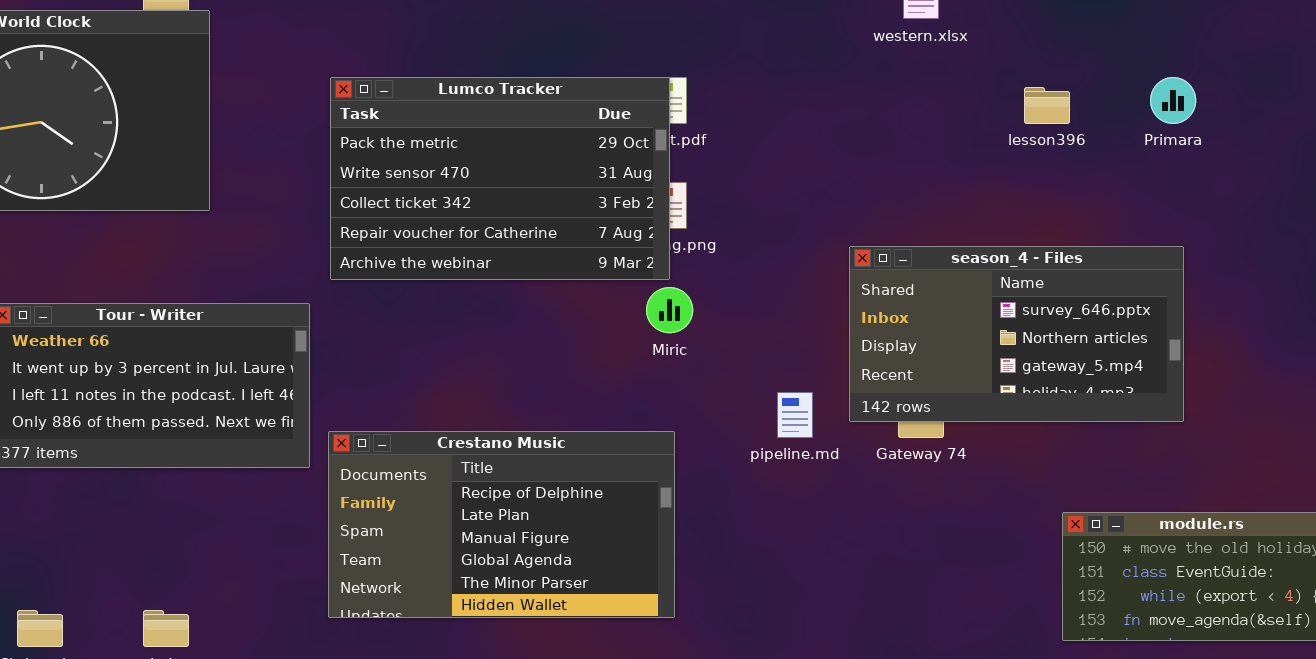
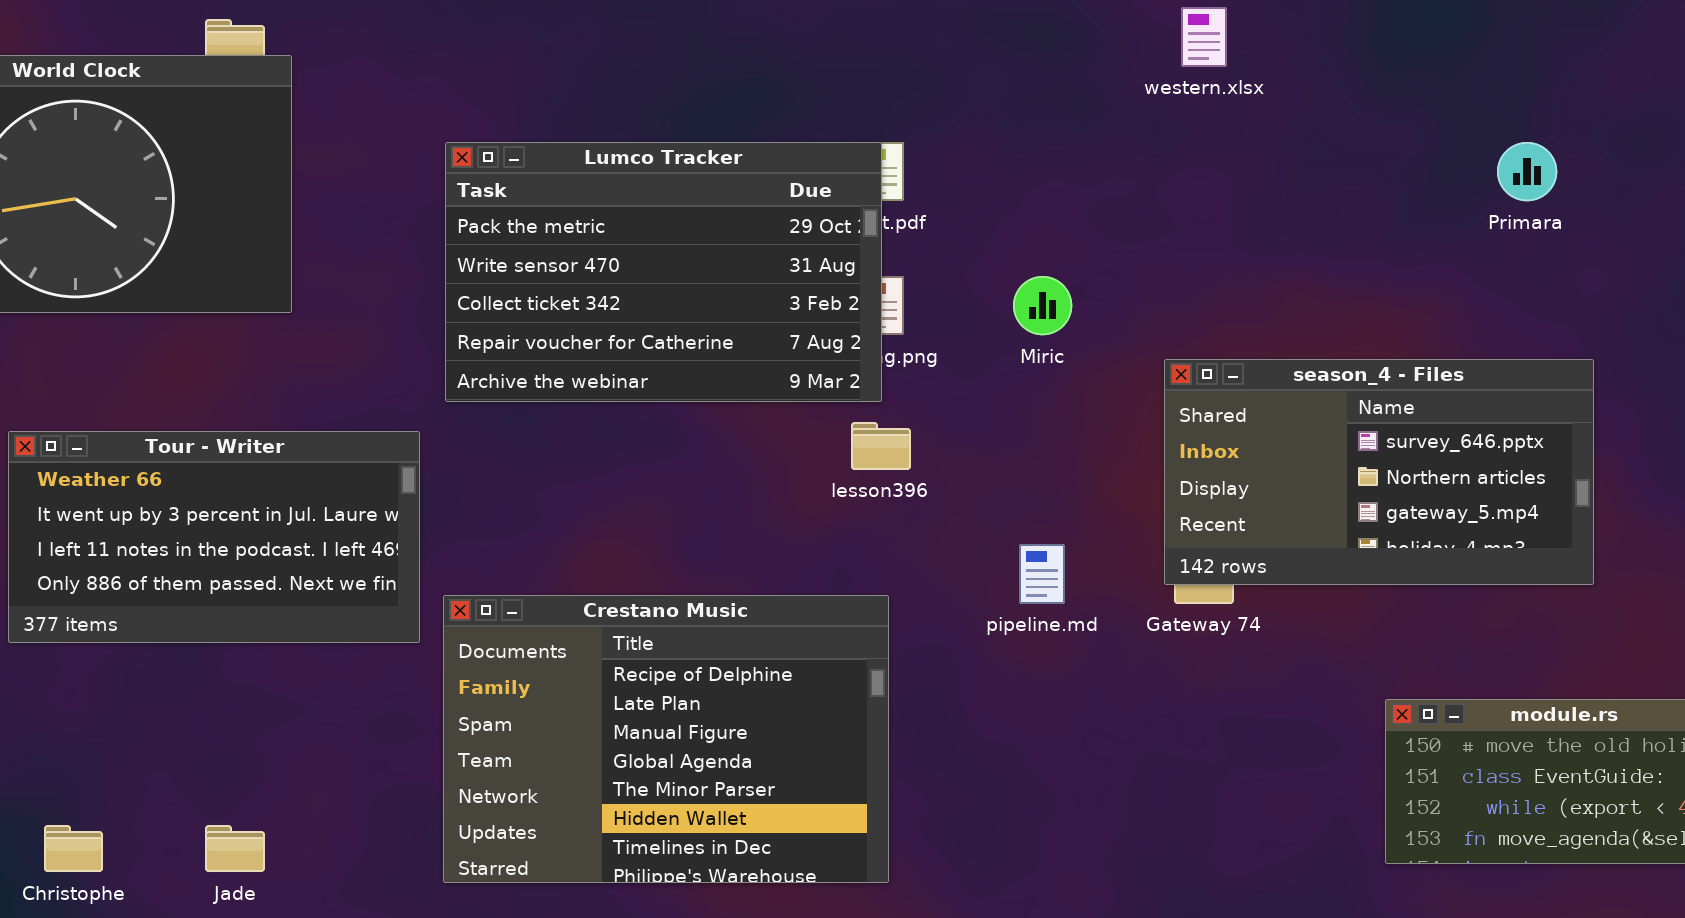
lesson396: [1024,87,1070,124] -> [851,422,911,470], moved
season_4 - Files: [849,246,1184,422] -> [1164,359,1594,585], moved
Miric: [646,287,693,333] -> [1013,276,1072,335], moved
Crestano Music: [328,431,675,618] -> [443,595,889,883], resized

